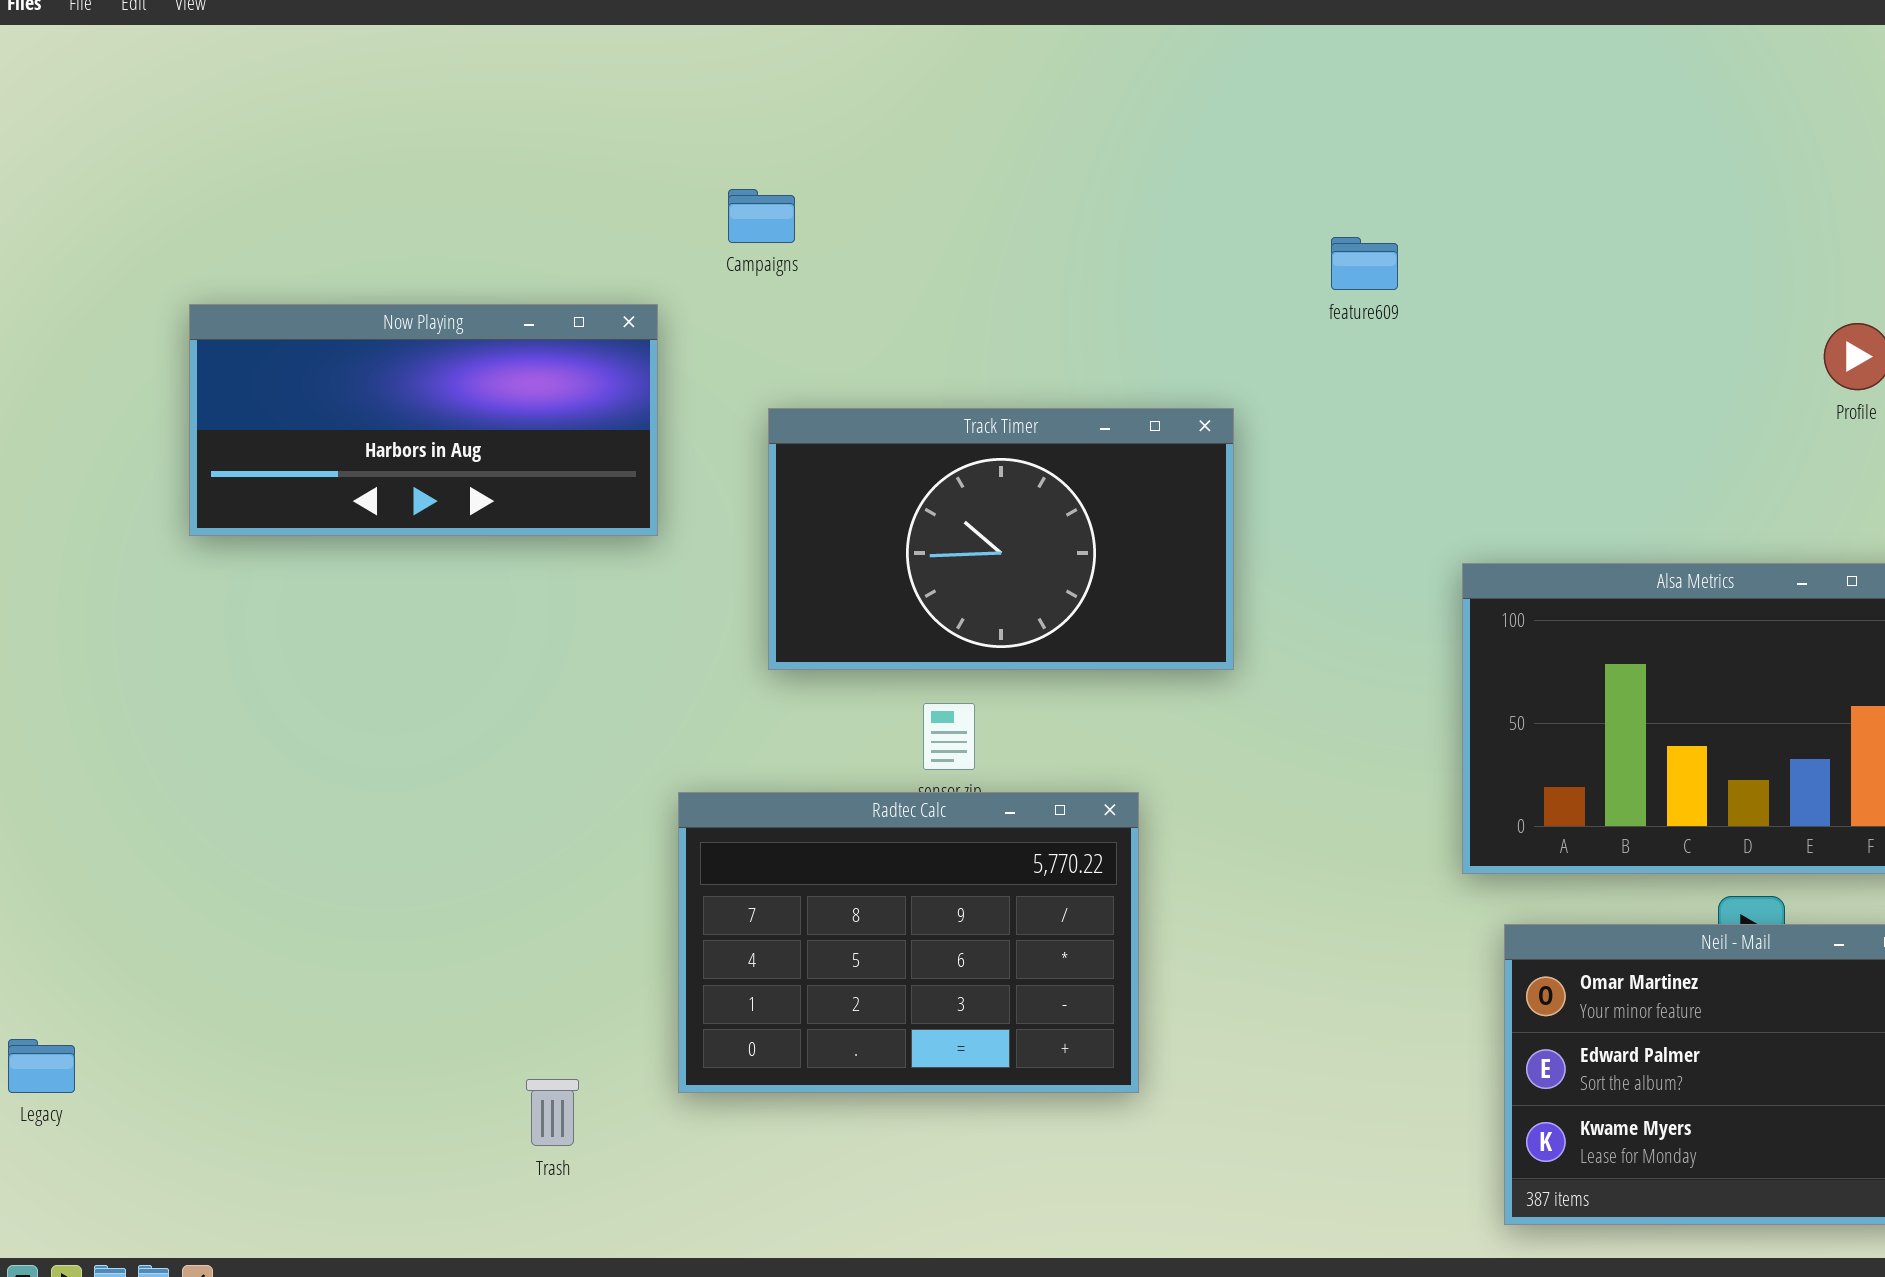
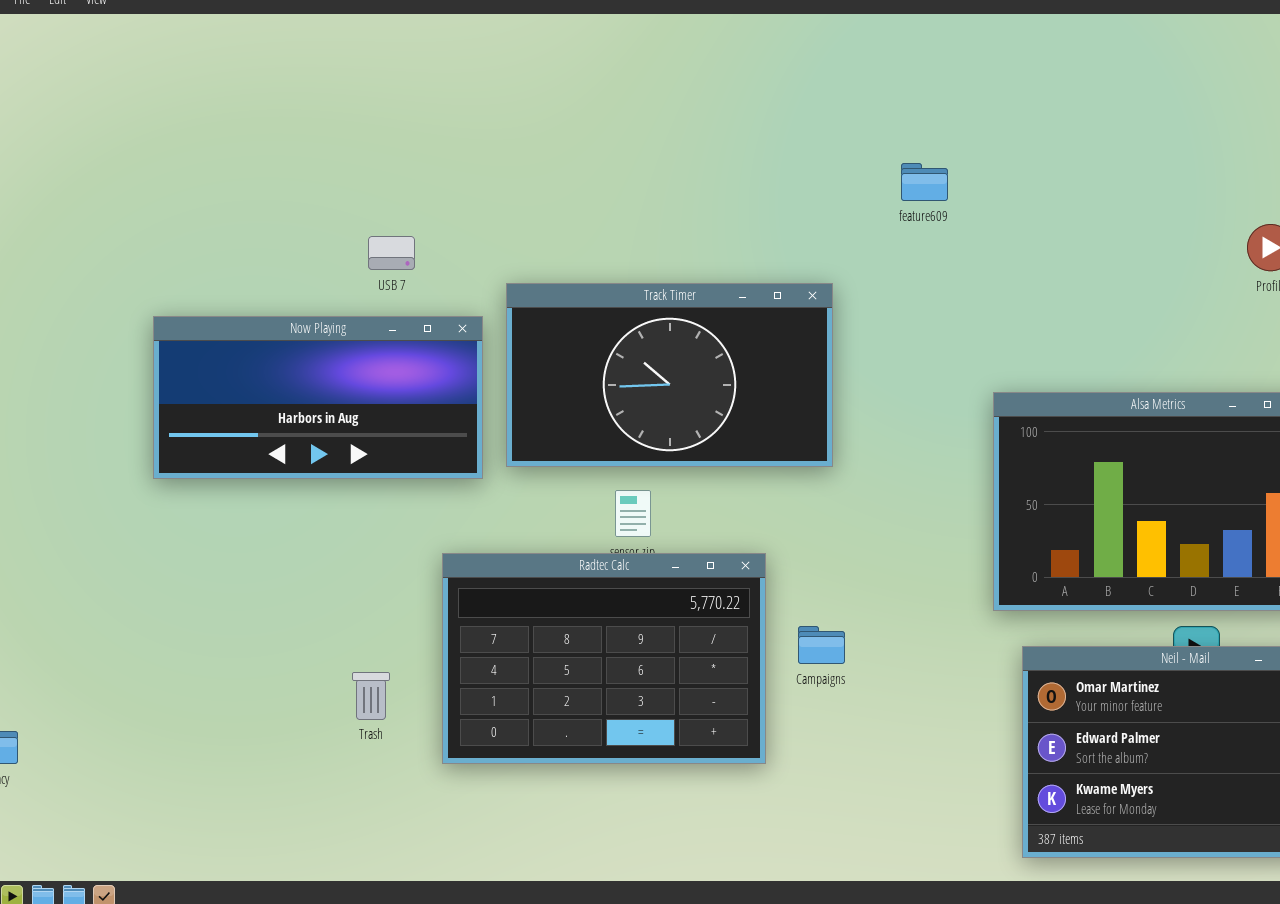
Campaigns: [728,189,795,243] -> [798,626,845,664], moved
Now Playing: [189,304,658,536] -> [153,316,483,479], moved
Trash: [526,1079,579,1146] -> [352,672,390,720], moved

